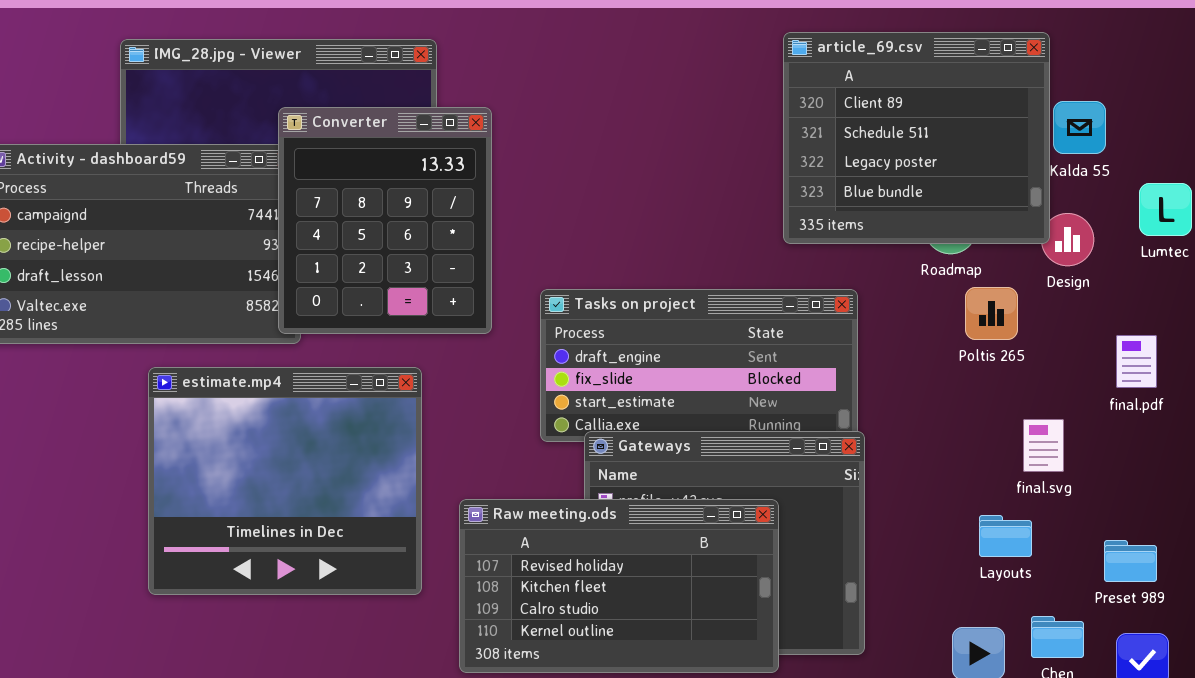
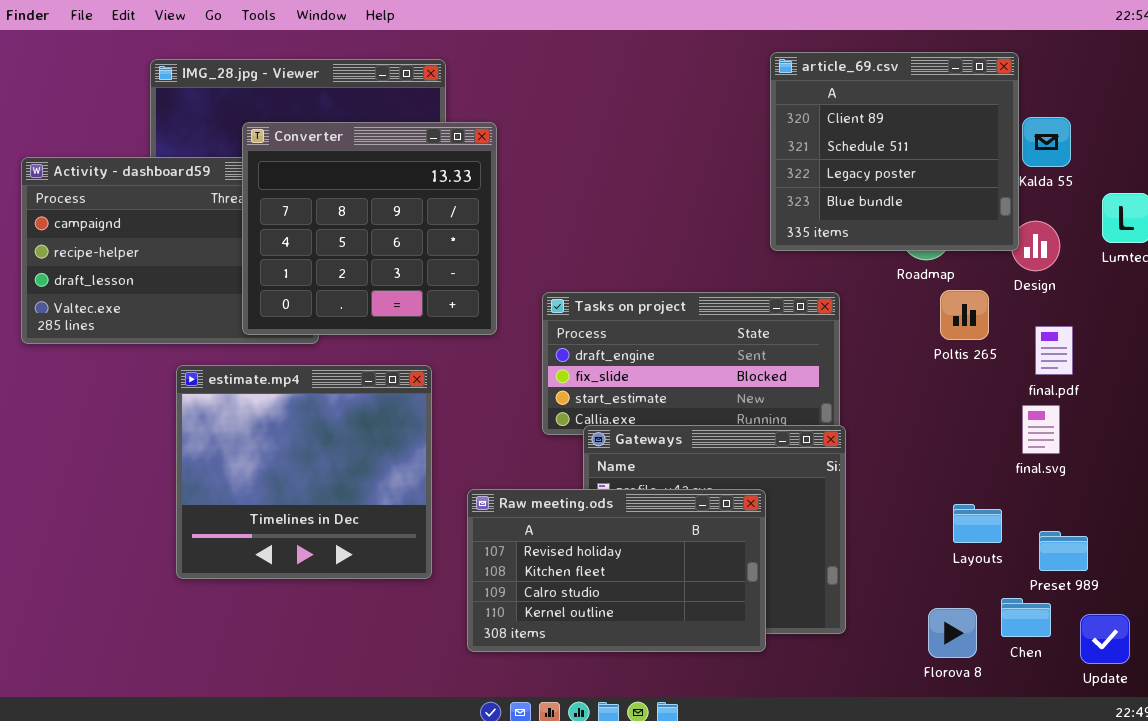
Converter: [278,107,492,334] -> [242,122,497,335], resized
final.pdf: [1116,335,1157,388] -> [1035,326,1073,375], moved
final.svg: [1023,419,1064,472] -> [1022,405,1060,454], moved
Preset 989: [1104,540,1157,582] -> [1039,531,1088,571], moved

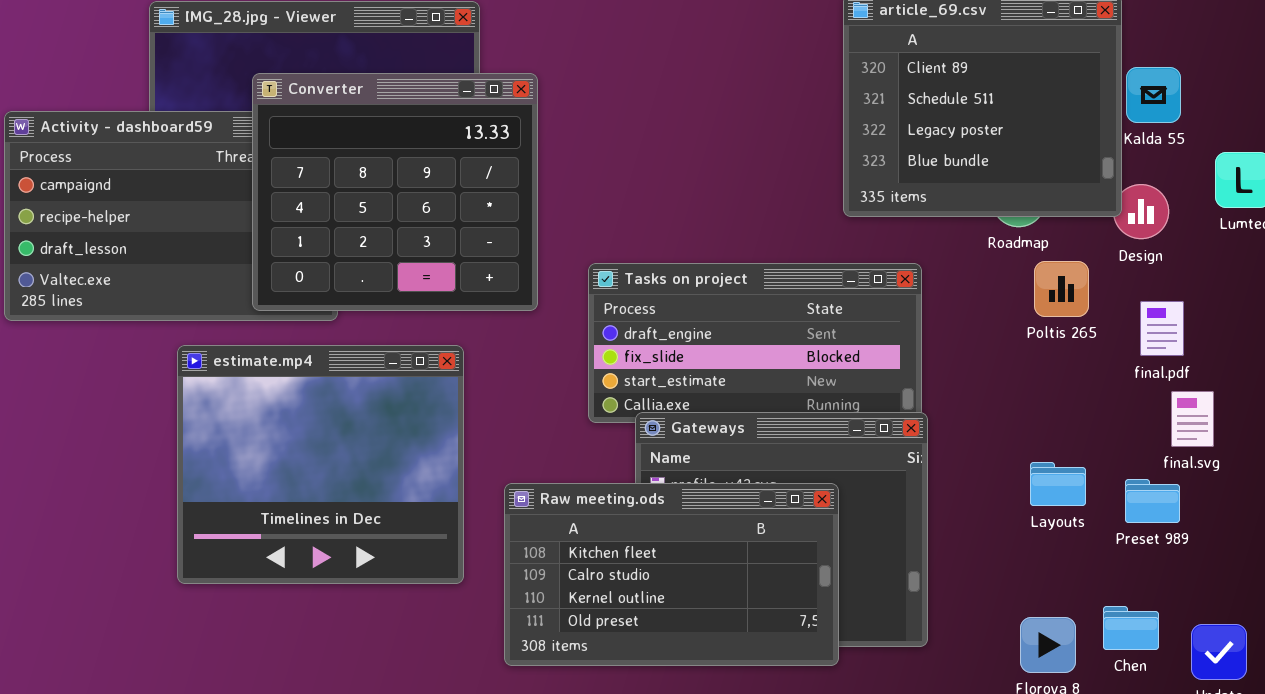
final.svg: [1022,405,1060,454] -> [1171,391,1214,447], moved
Raw meeting.ods: [467,489,766,652] -> [504,483,839,666], scrolled down 1 row
Layouts: [953,504,1002,543] -> [1030,462,1086,506], moved
Preset 989: [1039,531,1088,571] -> [1125,479,1180,523], moved

